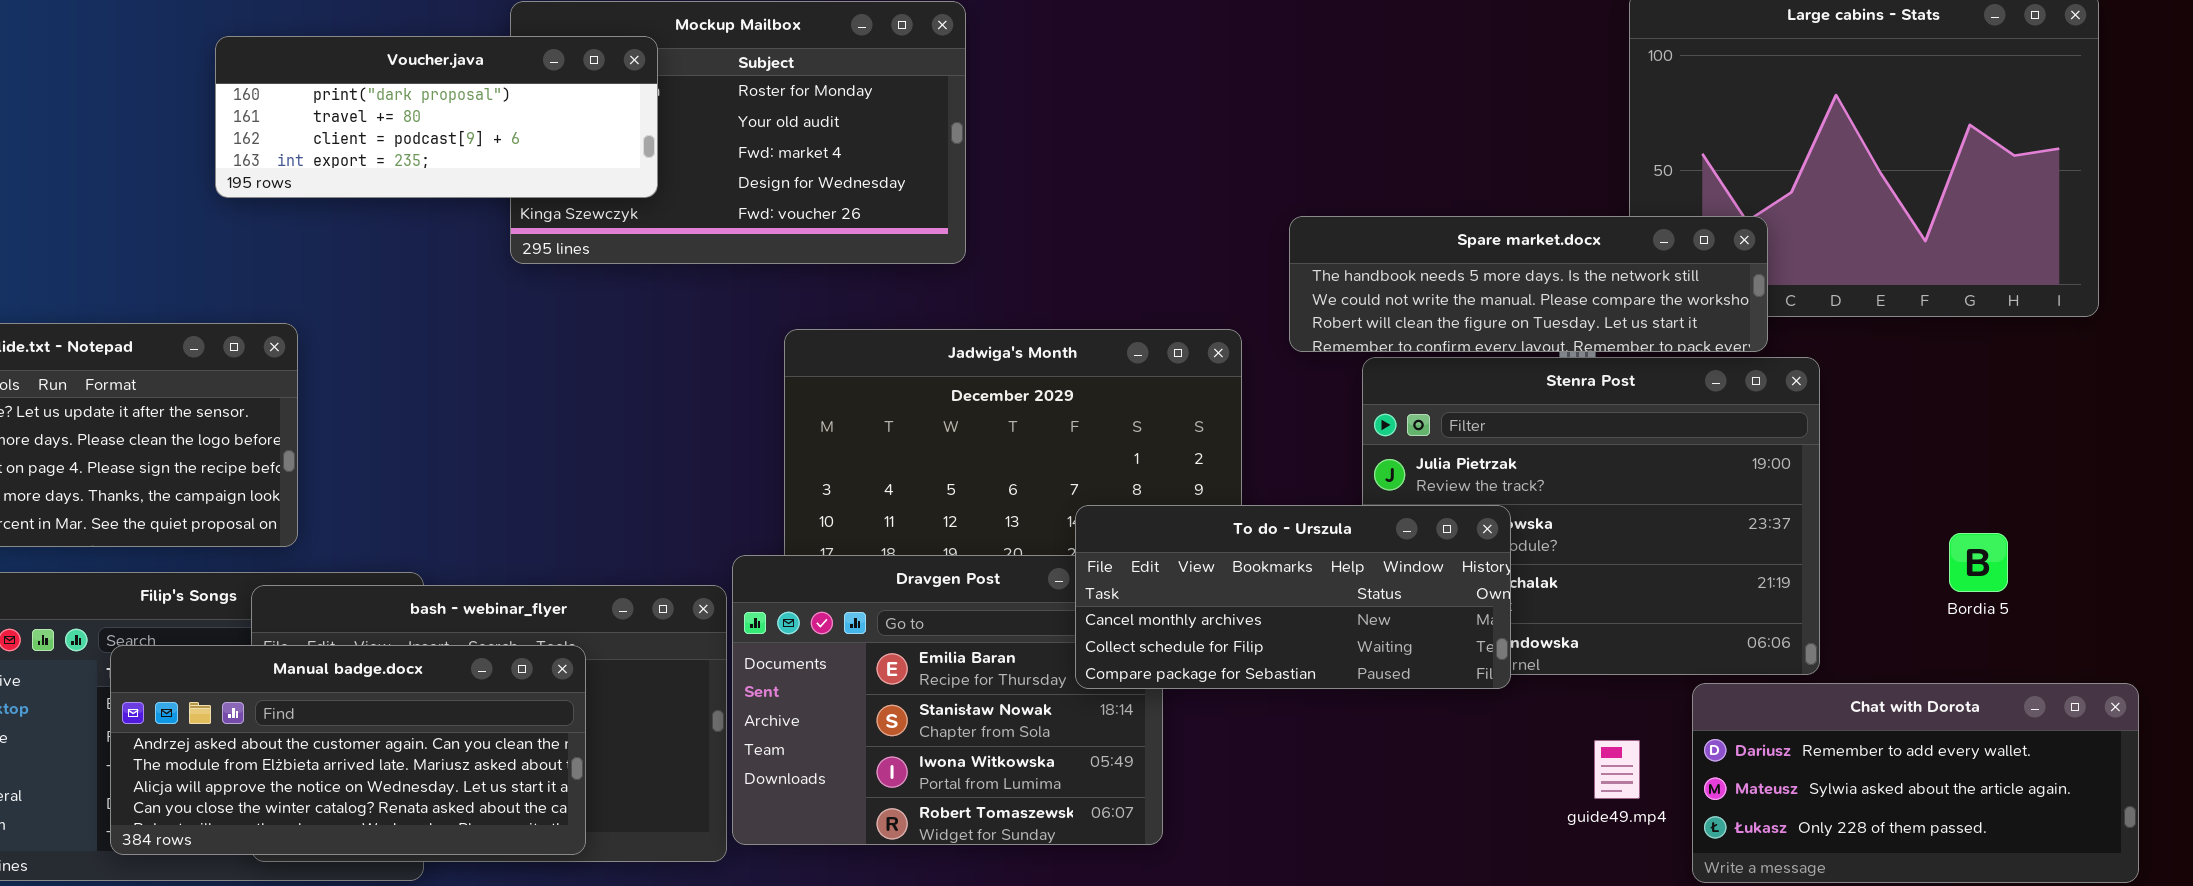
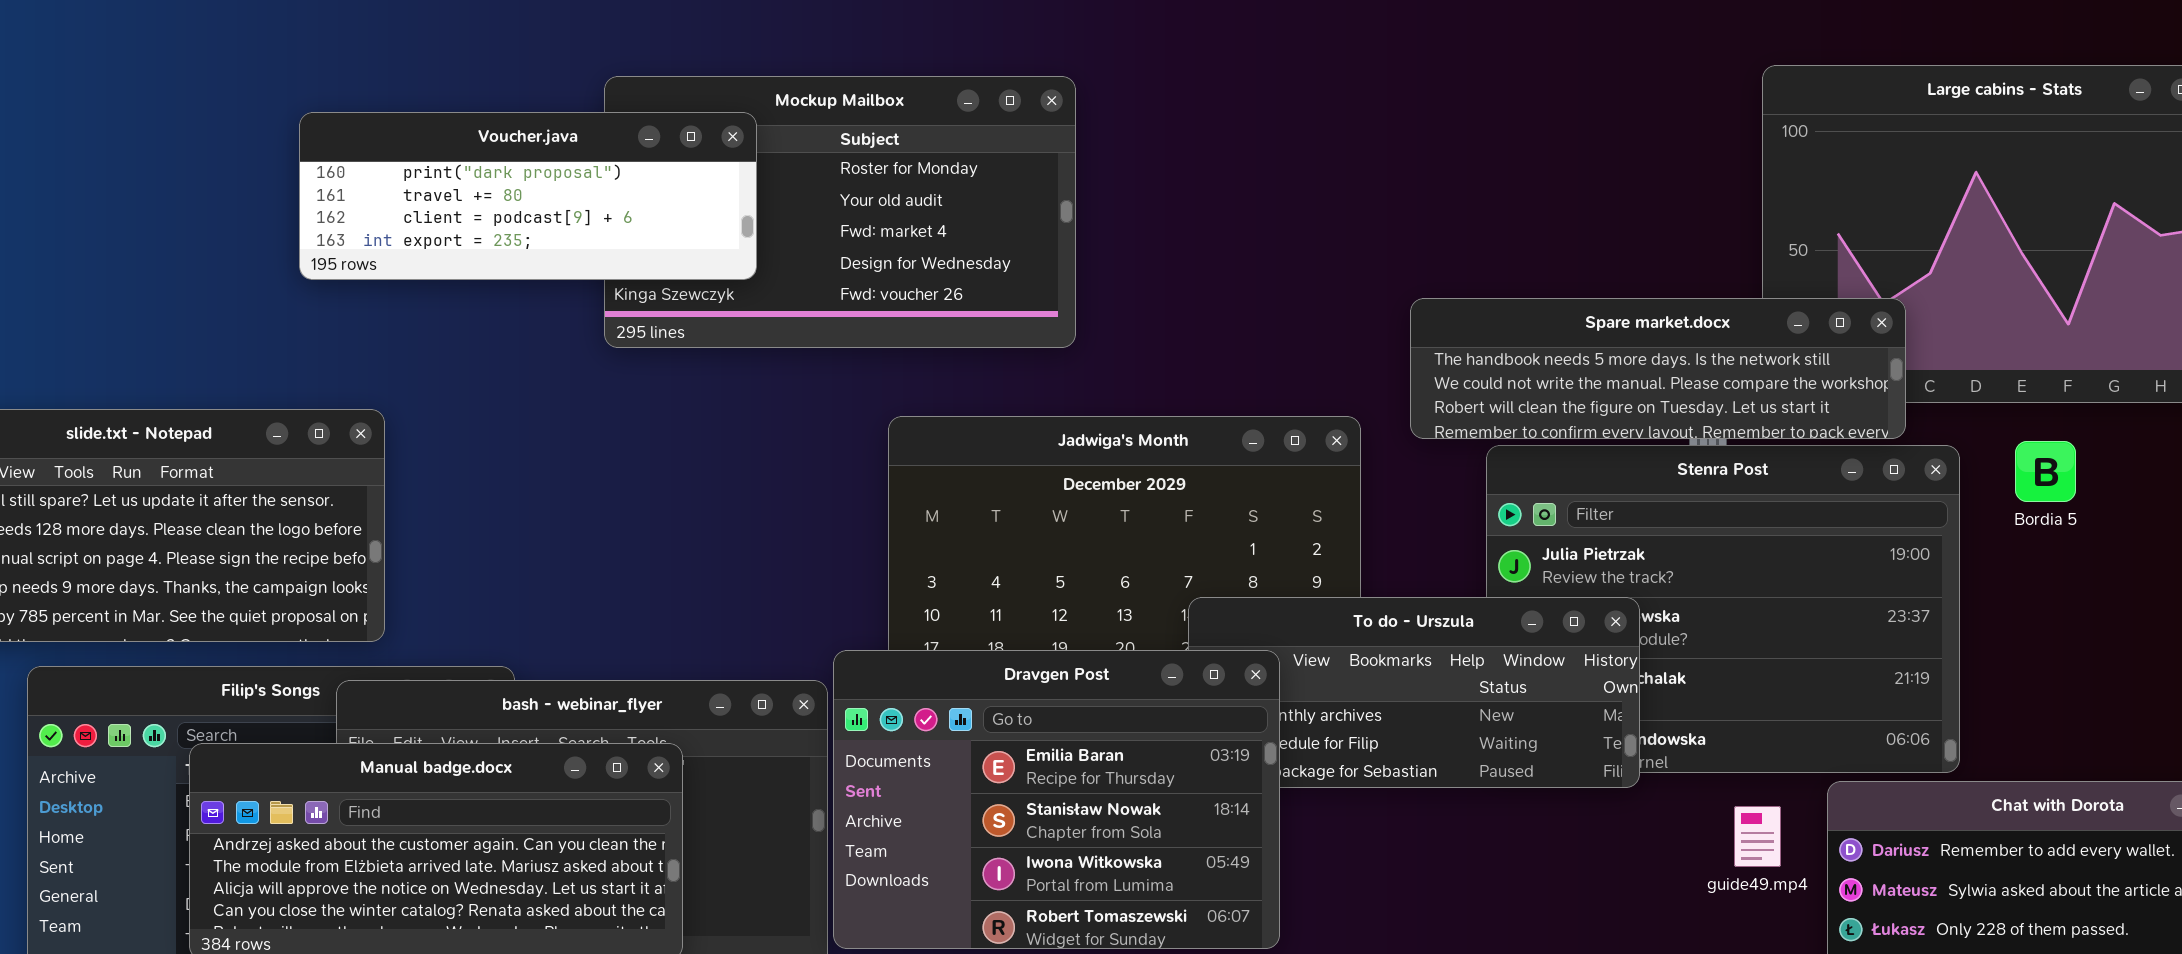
Bordia 5: [1949,533,2008,592] -> [2015,441,2076,502], moved
Dravgen Post: [732,555,1163,845] -> [833,650,1280,949], raised
guide49.mp4: [1594,740,1640,799] -> [1734,806,1781,867], moved

